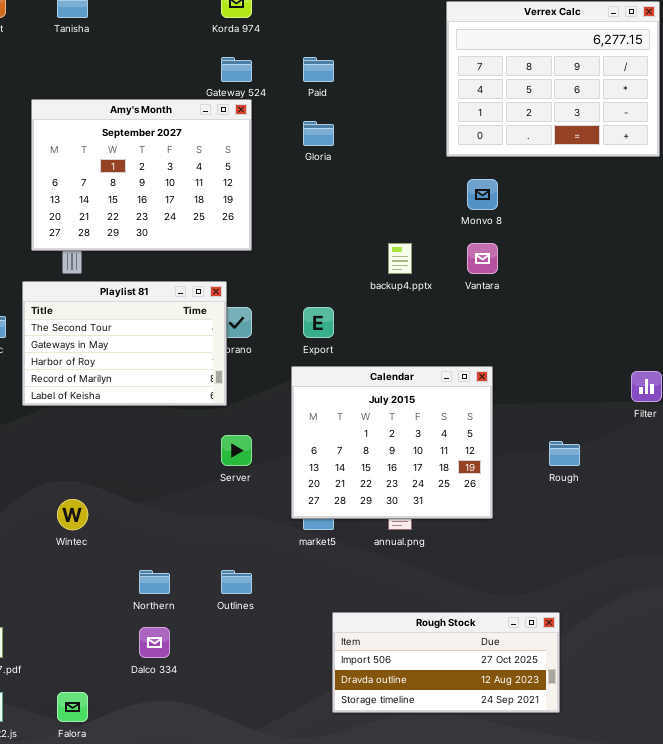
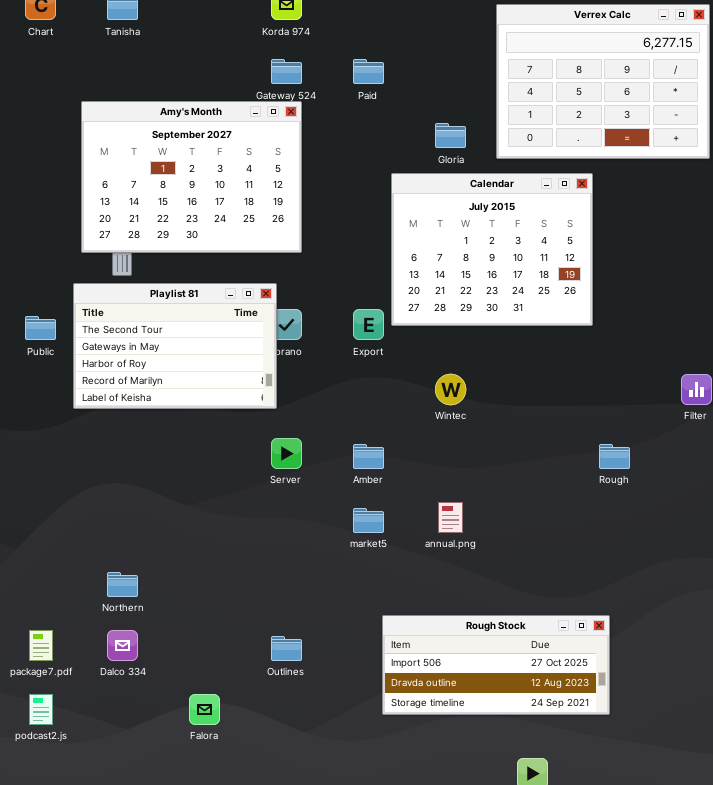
Gloria: [303,121,334,146] -> [435,123,466,148], moved
Calendar: [291,366,493,519] -> [391,173,593,326], moved
Wintec: [57,499,88,530] -> [435,374,466,405], moved
Northern: [139,570,170,594] -> [107,572,138,597], moved
Outlines: [221,570,252,594] -> [271,636,302,661], moved
Dalco 334: [139,627,170,658] -> [107,630,138,661], moved
Falora: [57,692,88,722] -> [189,694,220,725], moved

